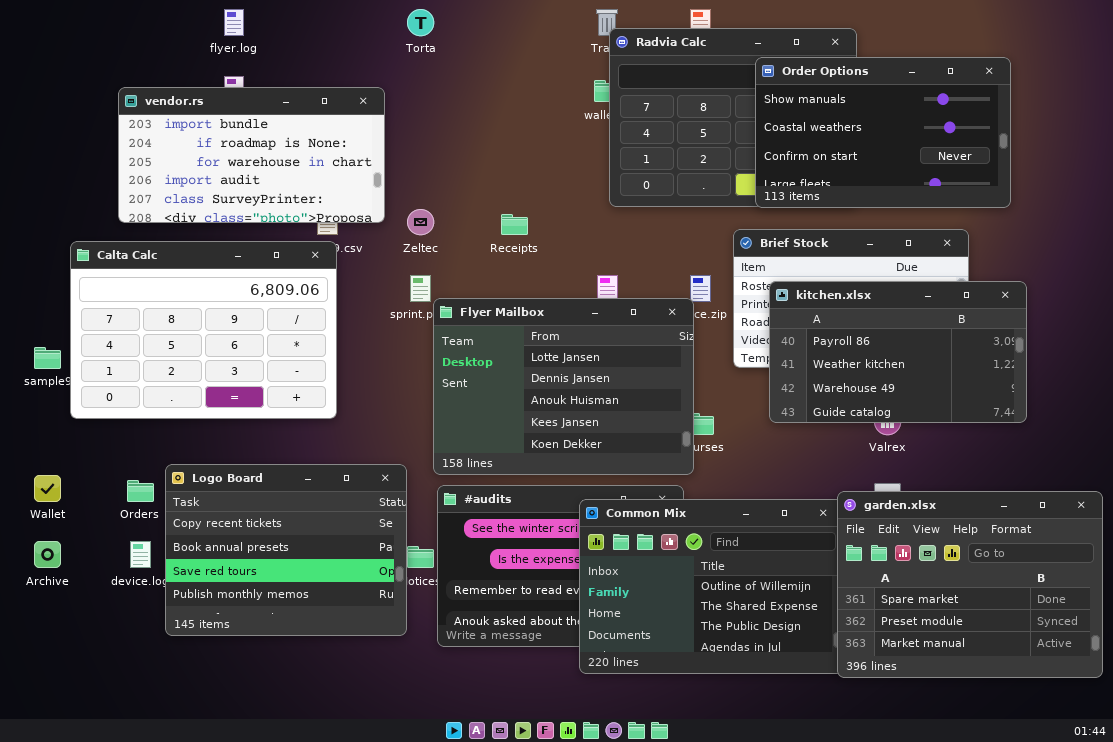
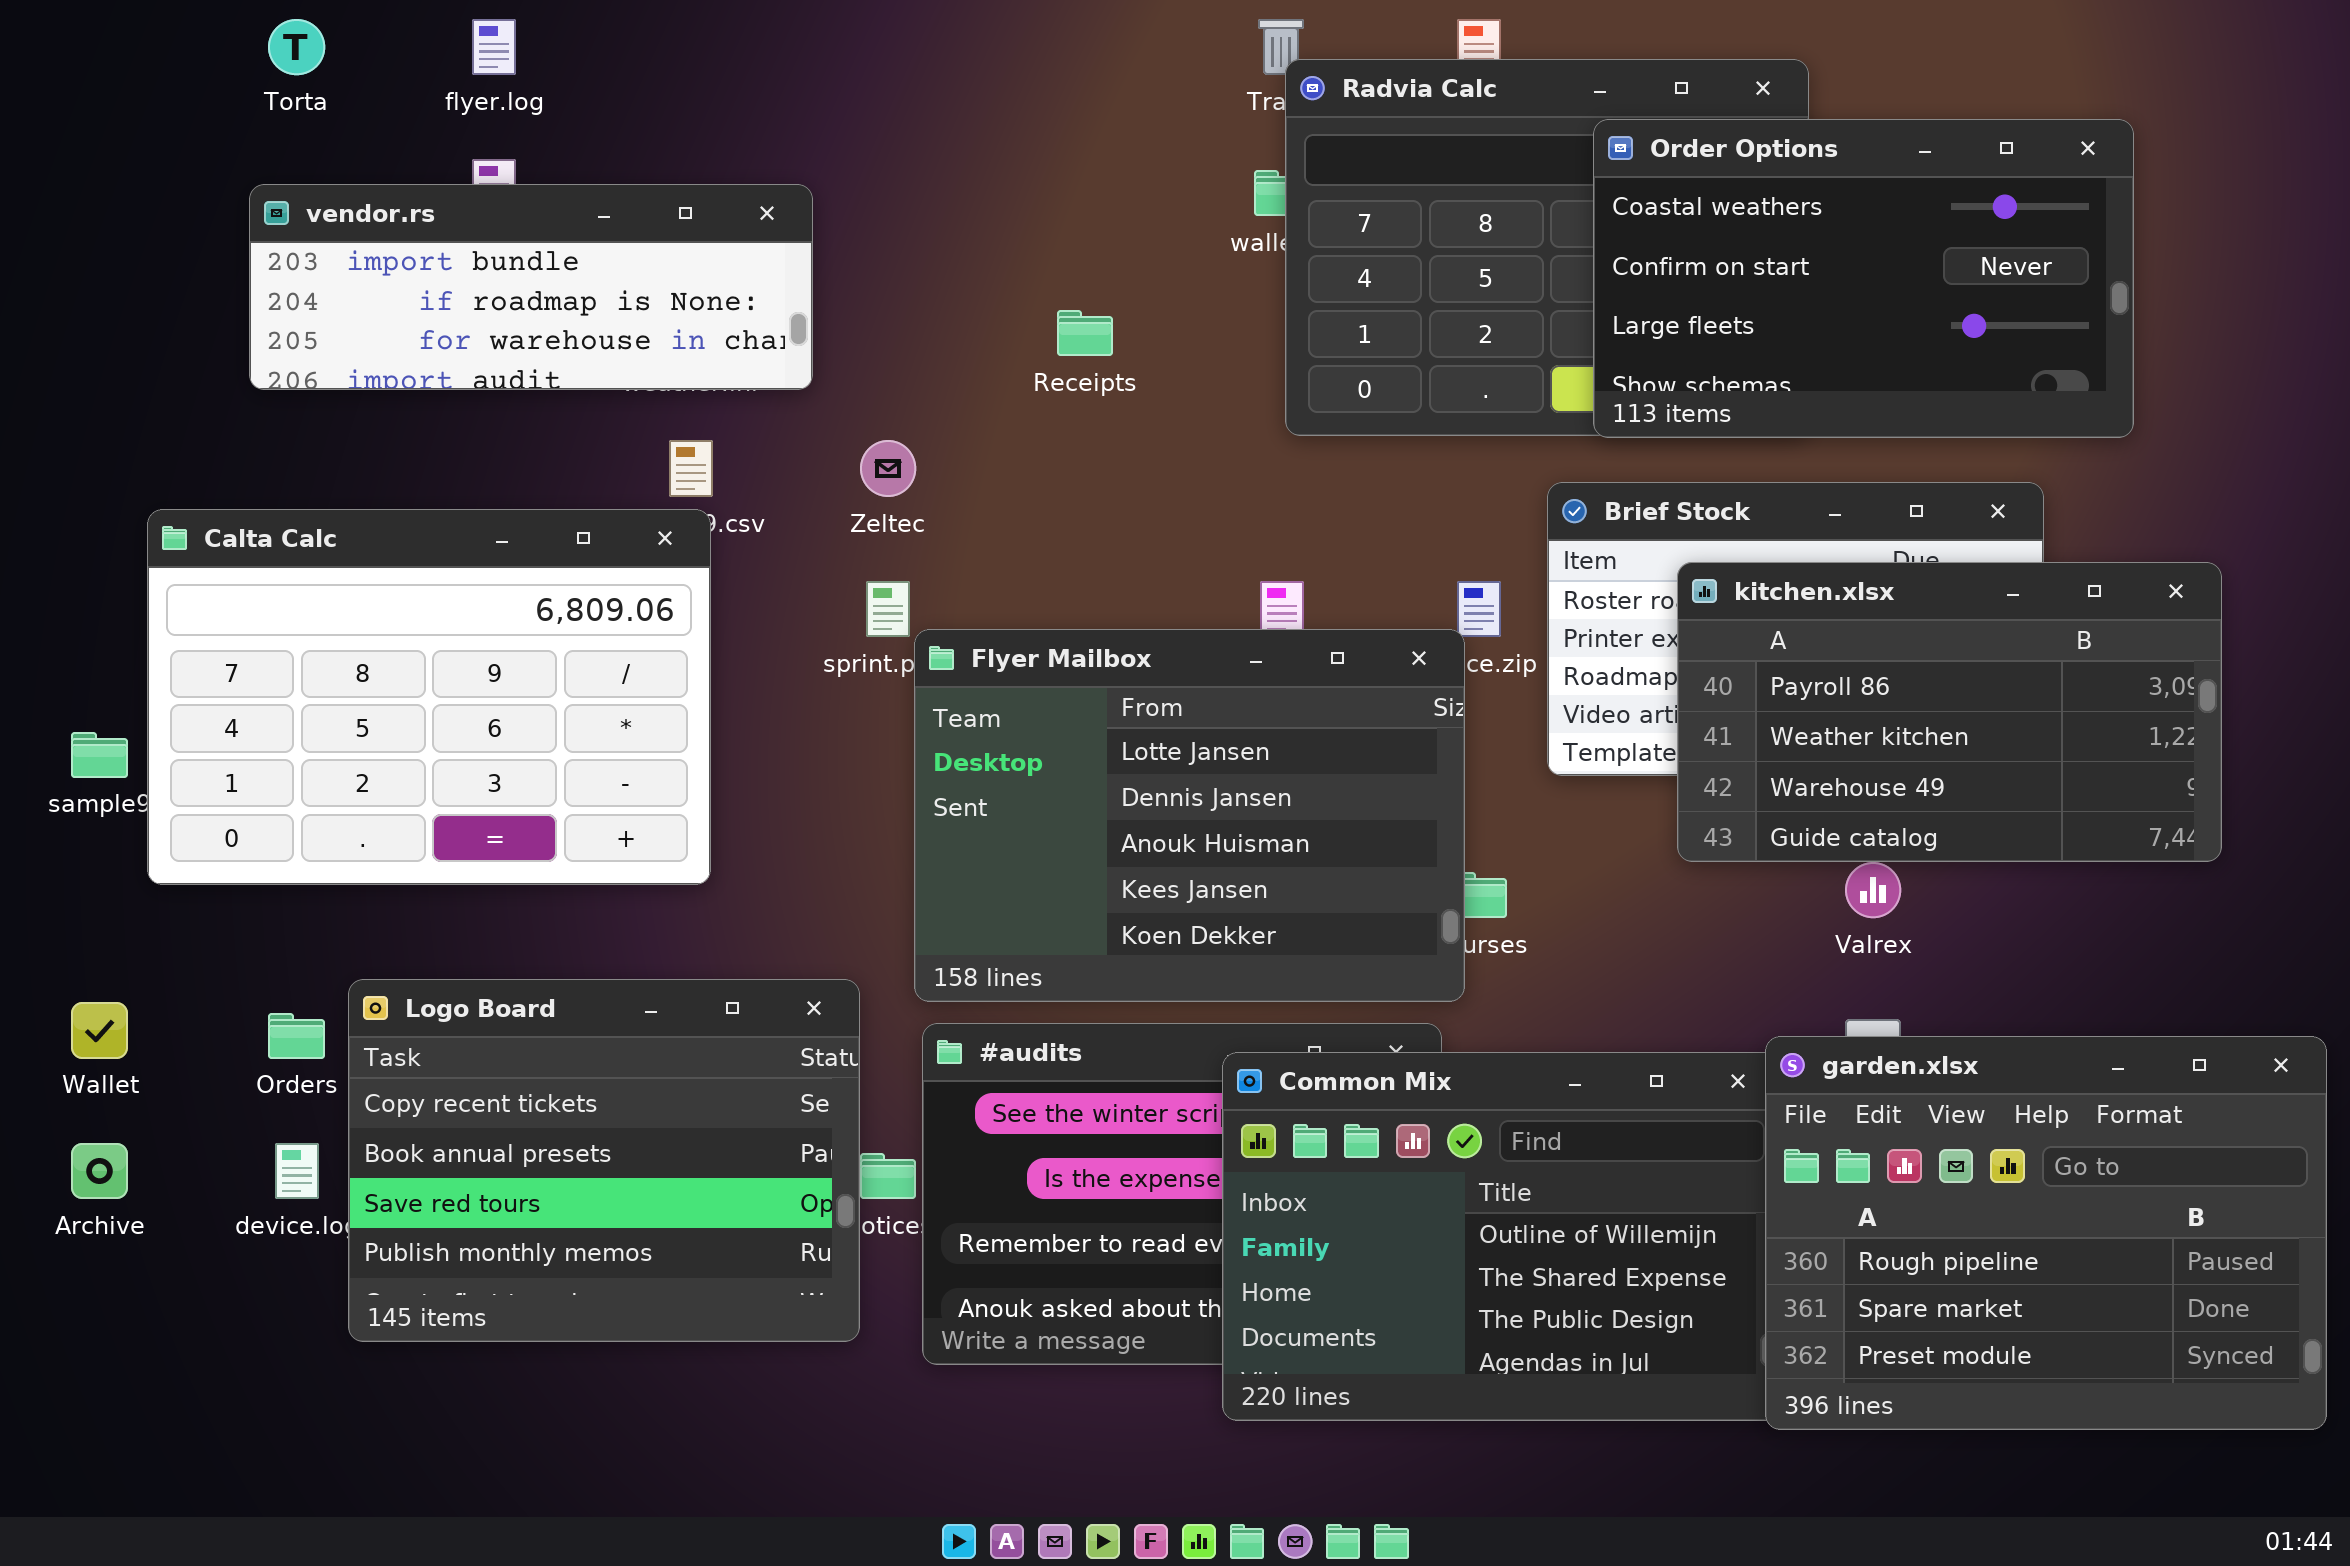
Torta: [407,9,434,36] -> [268,19,325,75], moved
Order Options: [755,57,1011,208] -> [1593,119,2134,438], scrolled down 1 row
vendor.rs: [118,87,385,223] -> [249,184,813,390], resized
Receipts: [501,214,528,235] -> [1057,310,1113,356], moved
kitchen.xlsx: [769,281,1027,423] -> [1677,562,2222,862], moved
garden.xlsx: [837,491,1103,678] -> [1765,1036,2327,1430], scrolled up 1 row

